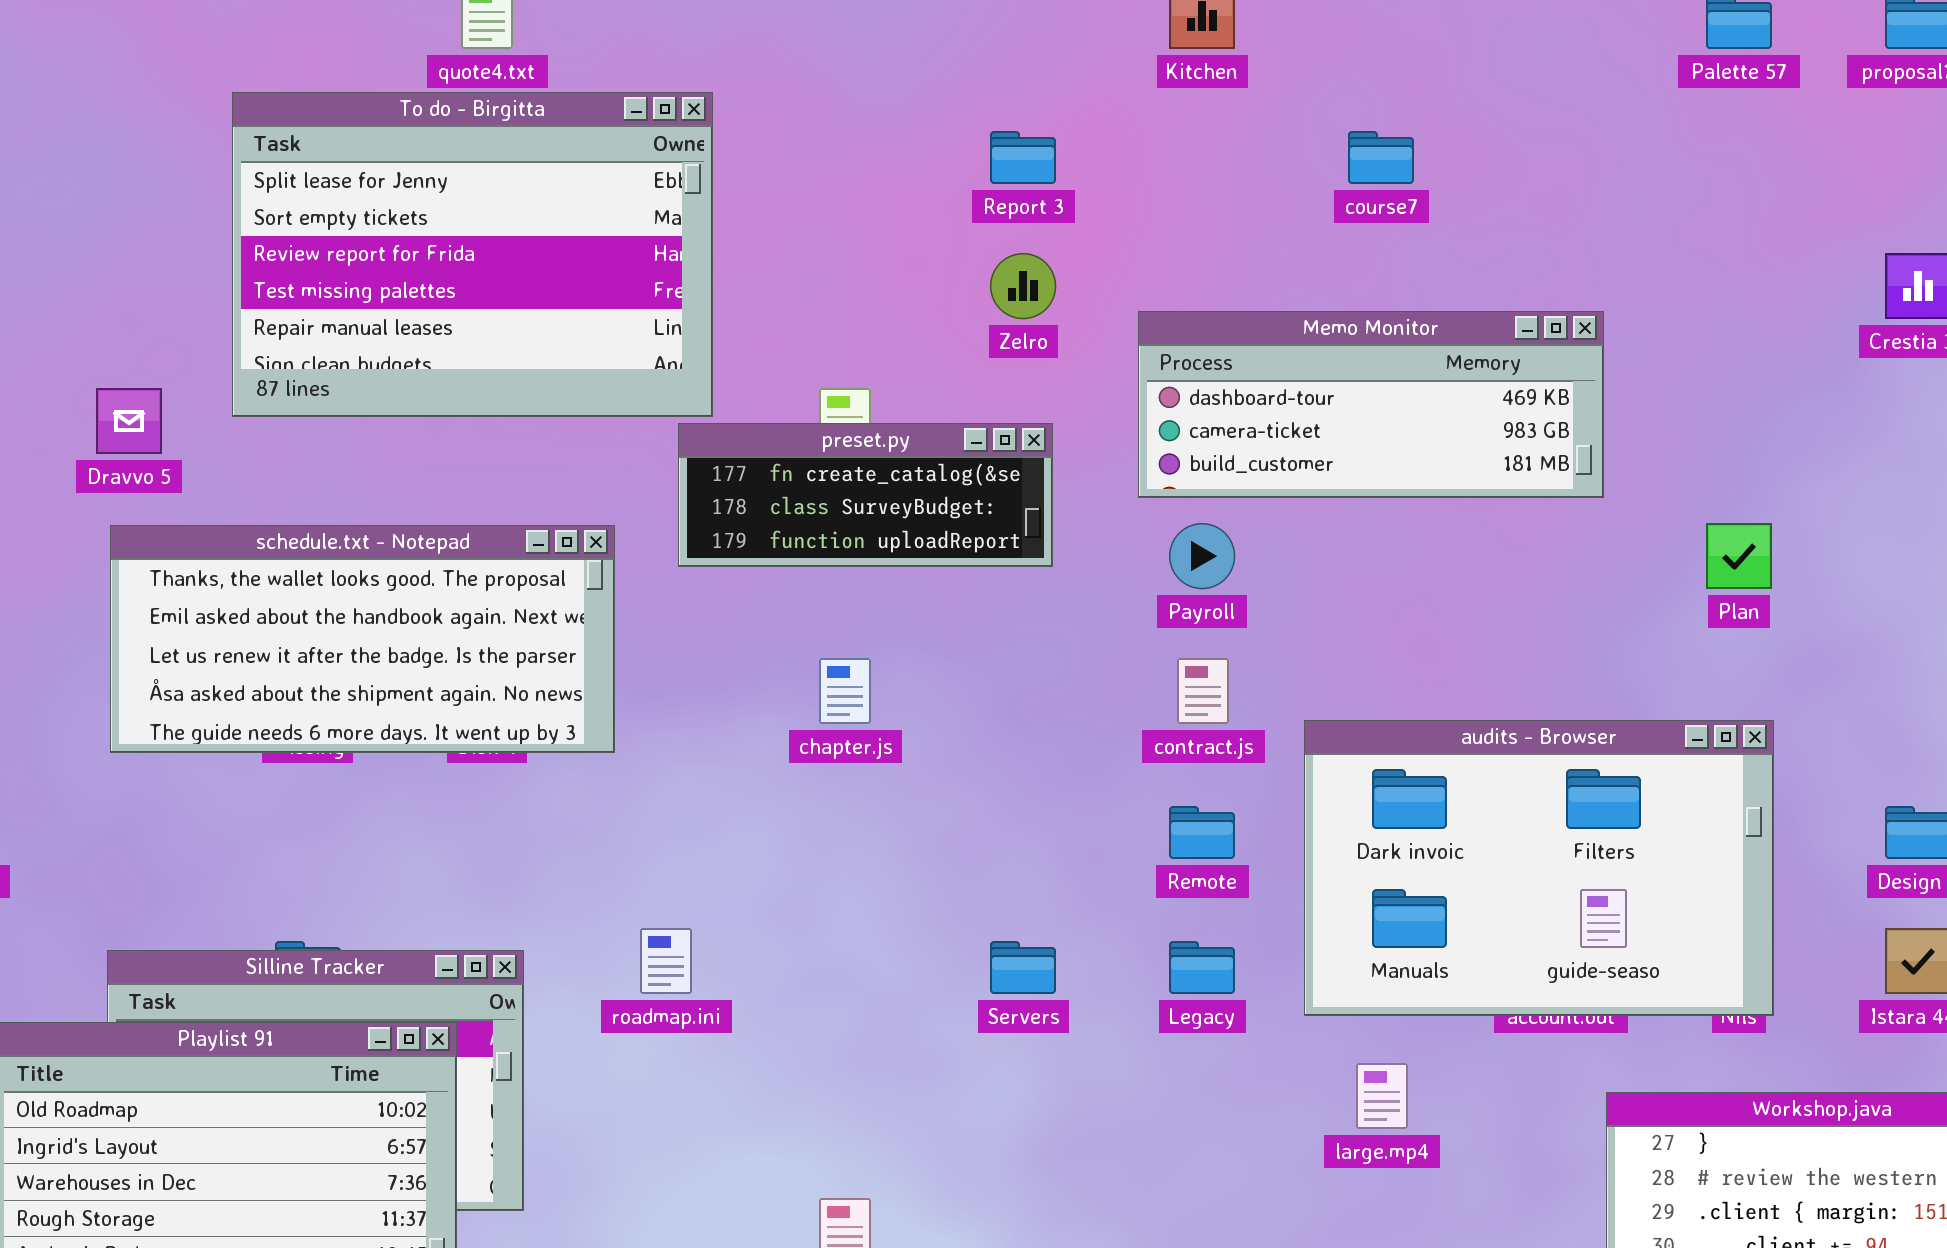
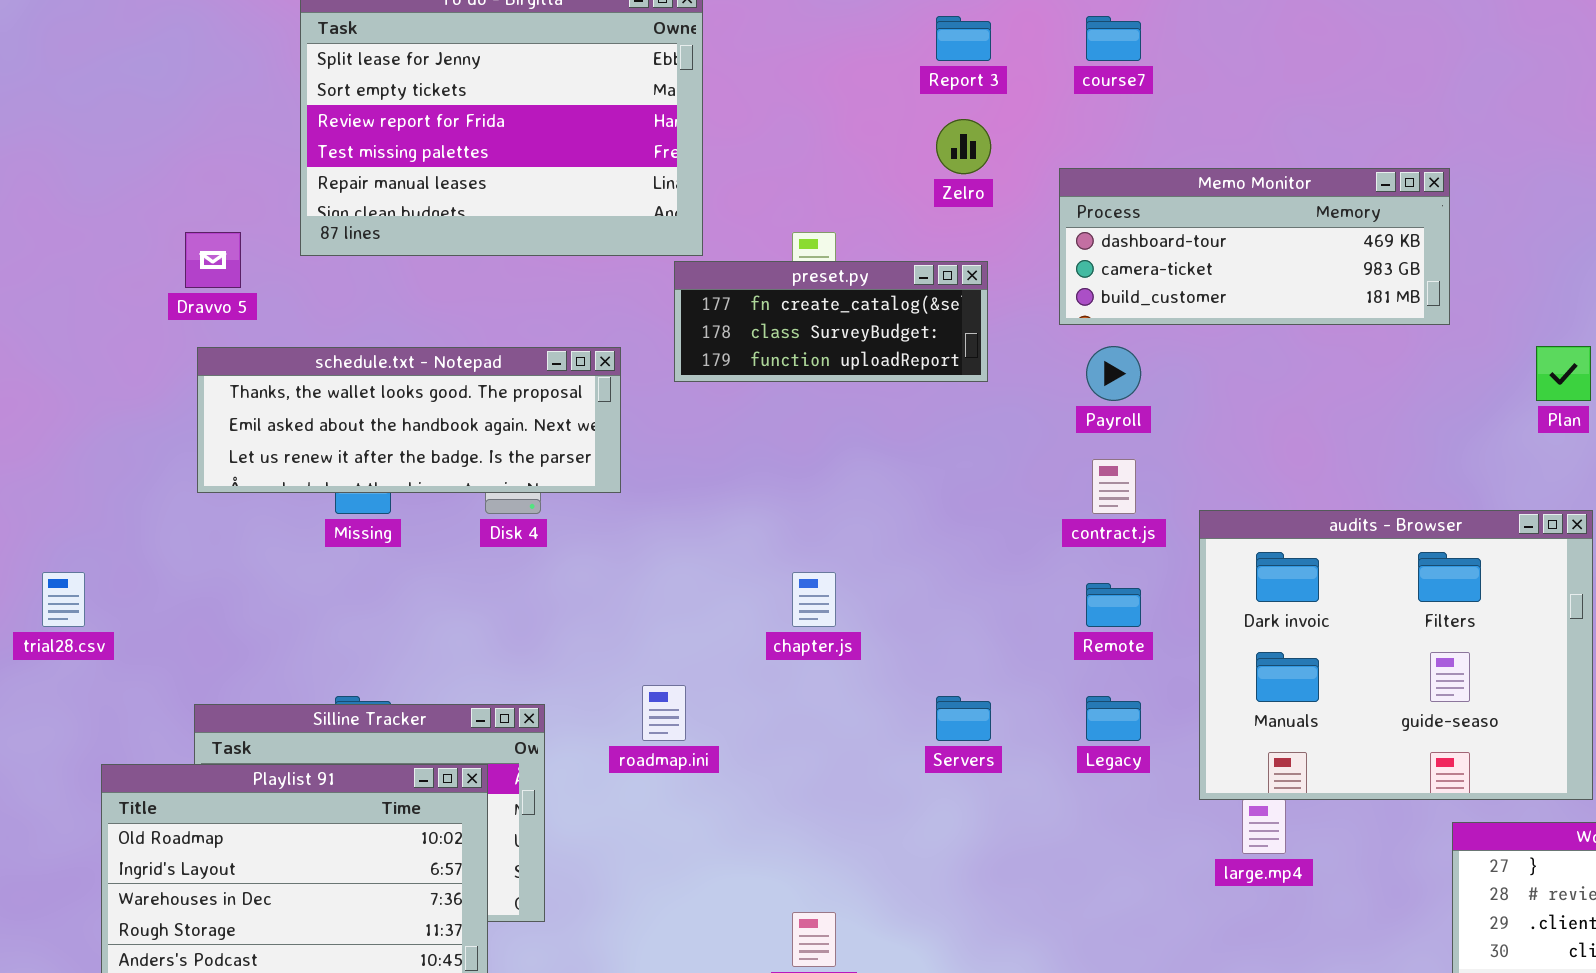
course7: [1348,131,1414,184] -> [1086,16,1141,61], moved
schedule.txt - Notepad: [110,525,615,753] -> [197,347,621,493], resized
chapter.js: [819,658,871,724] -> [792,572,836,627], moved
audits - Browser: [1304,720,1774,1016] -> [1199,510,1593,800], resized

